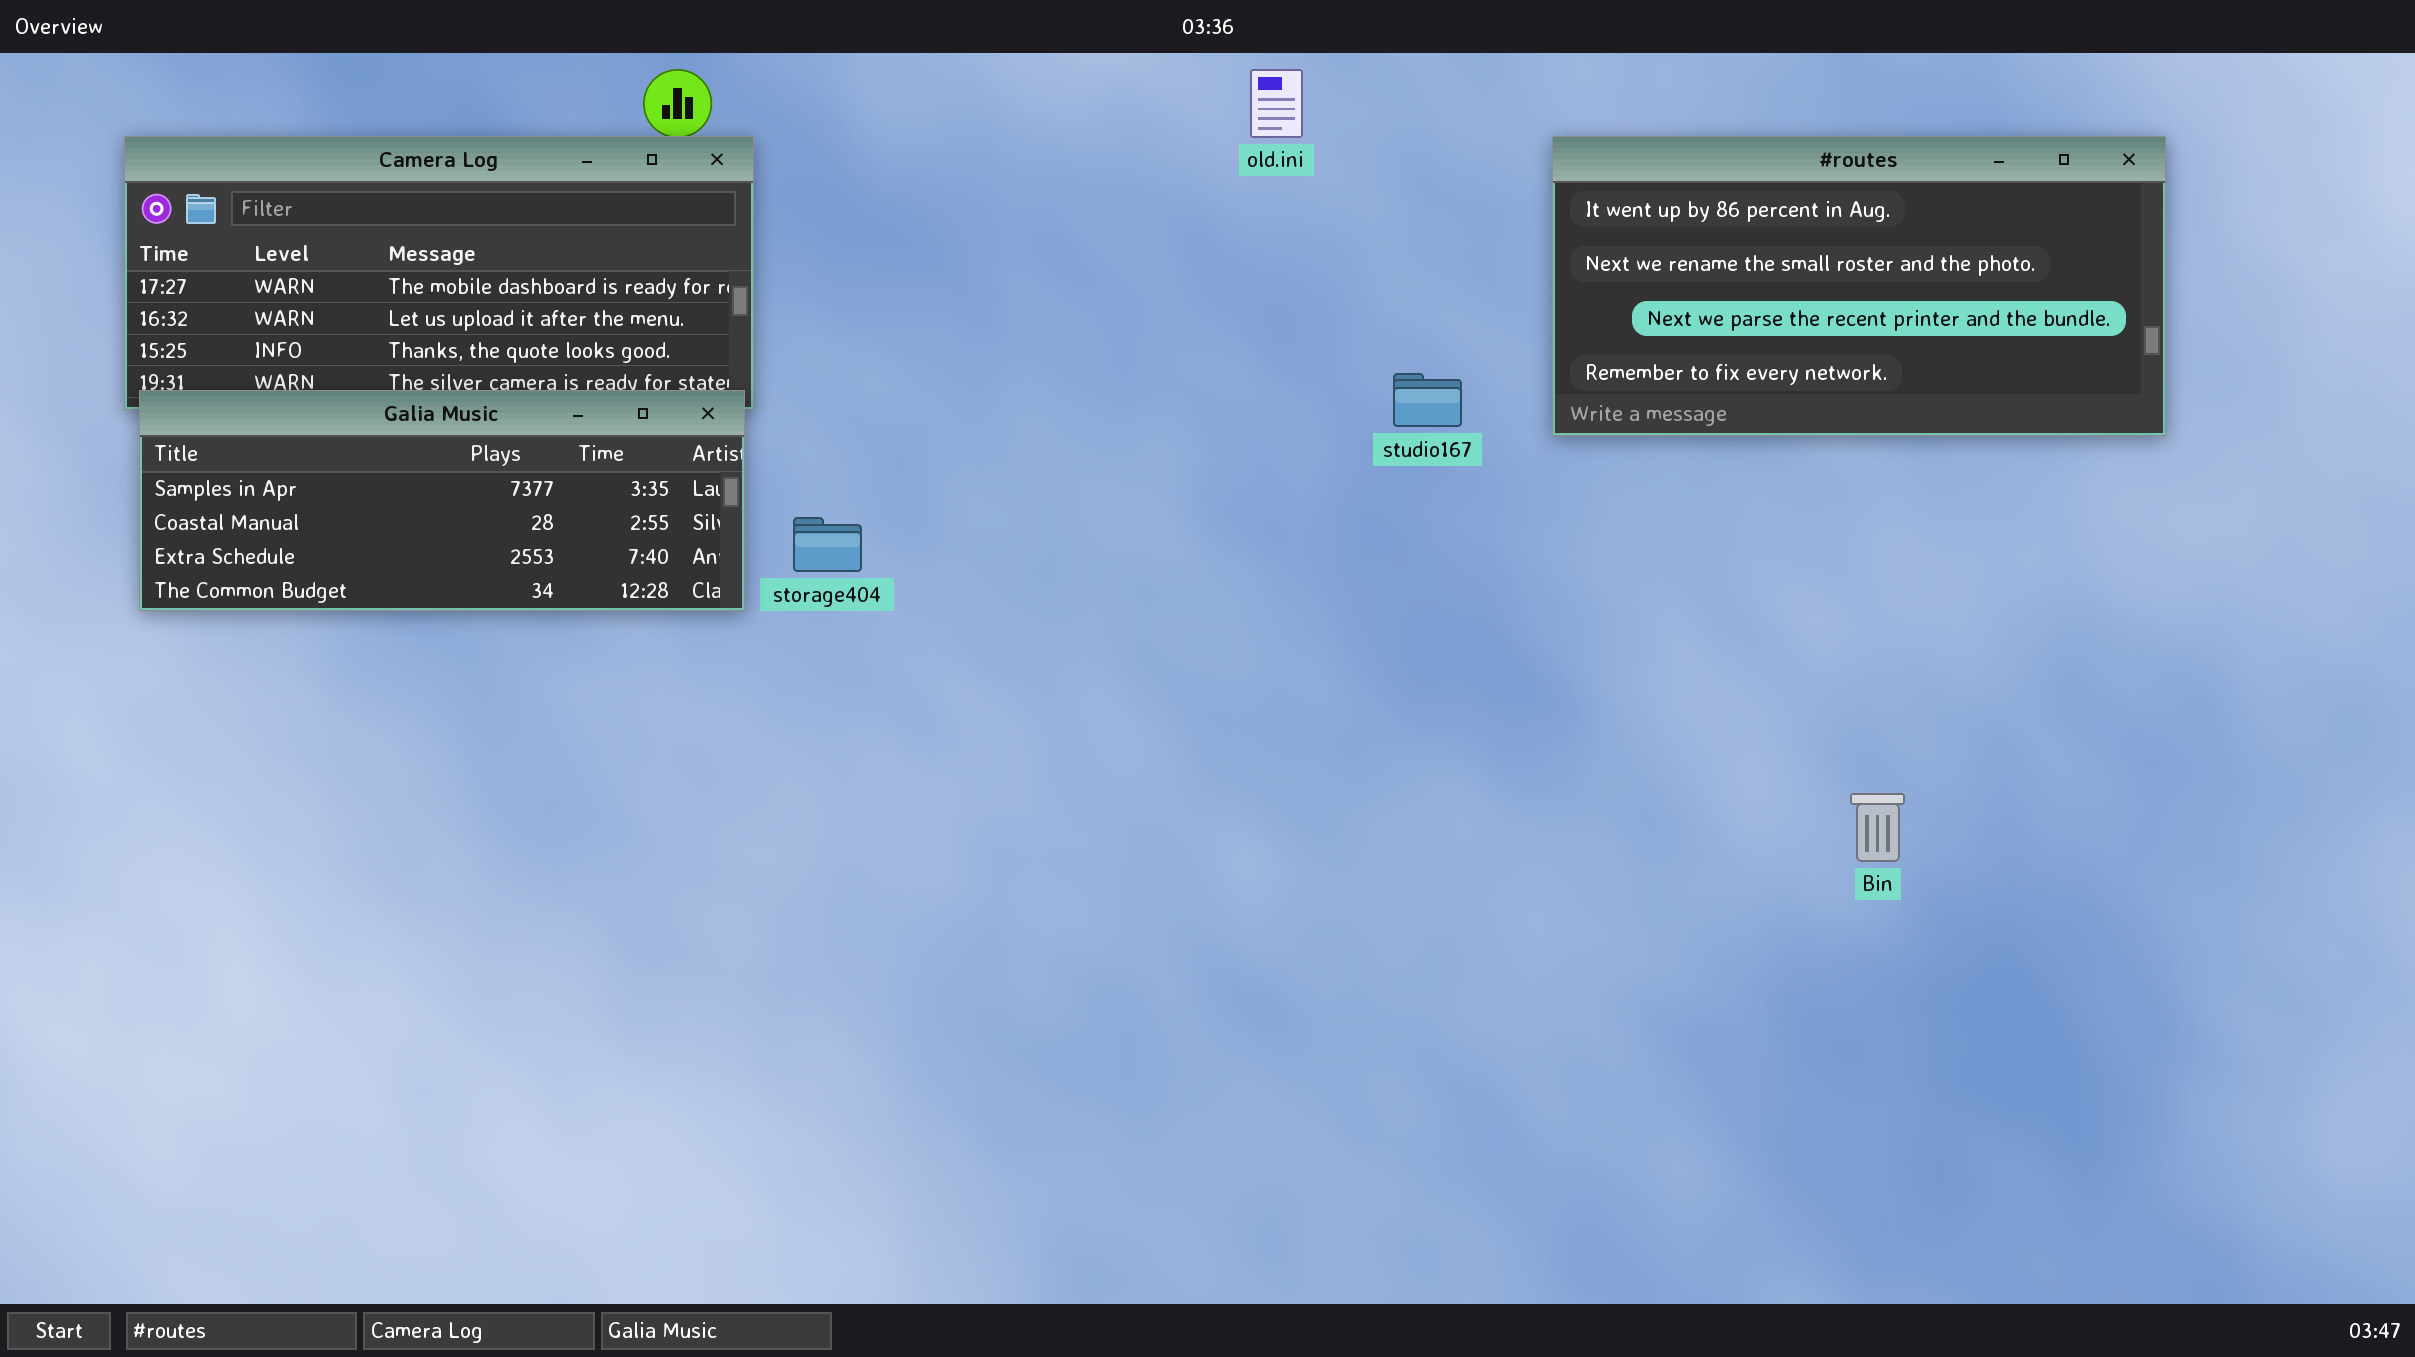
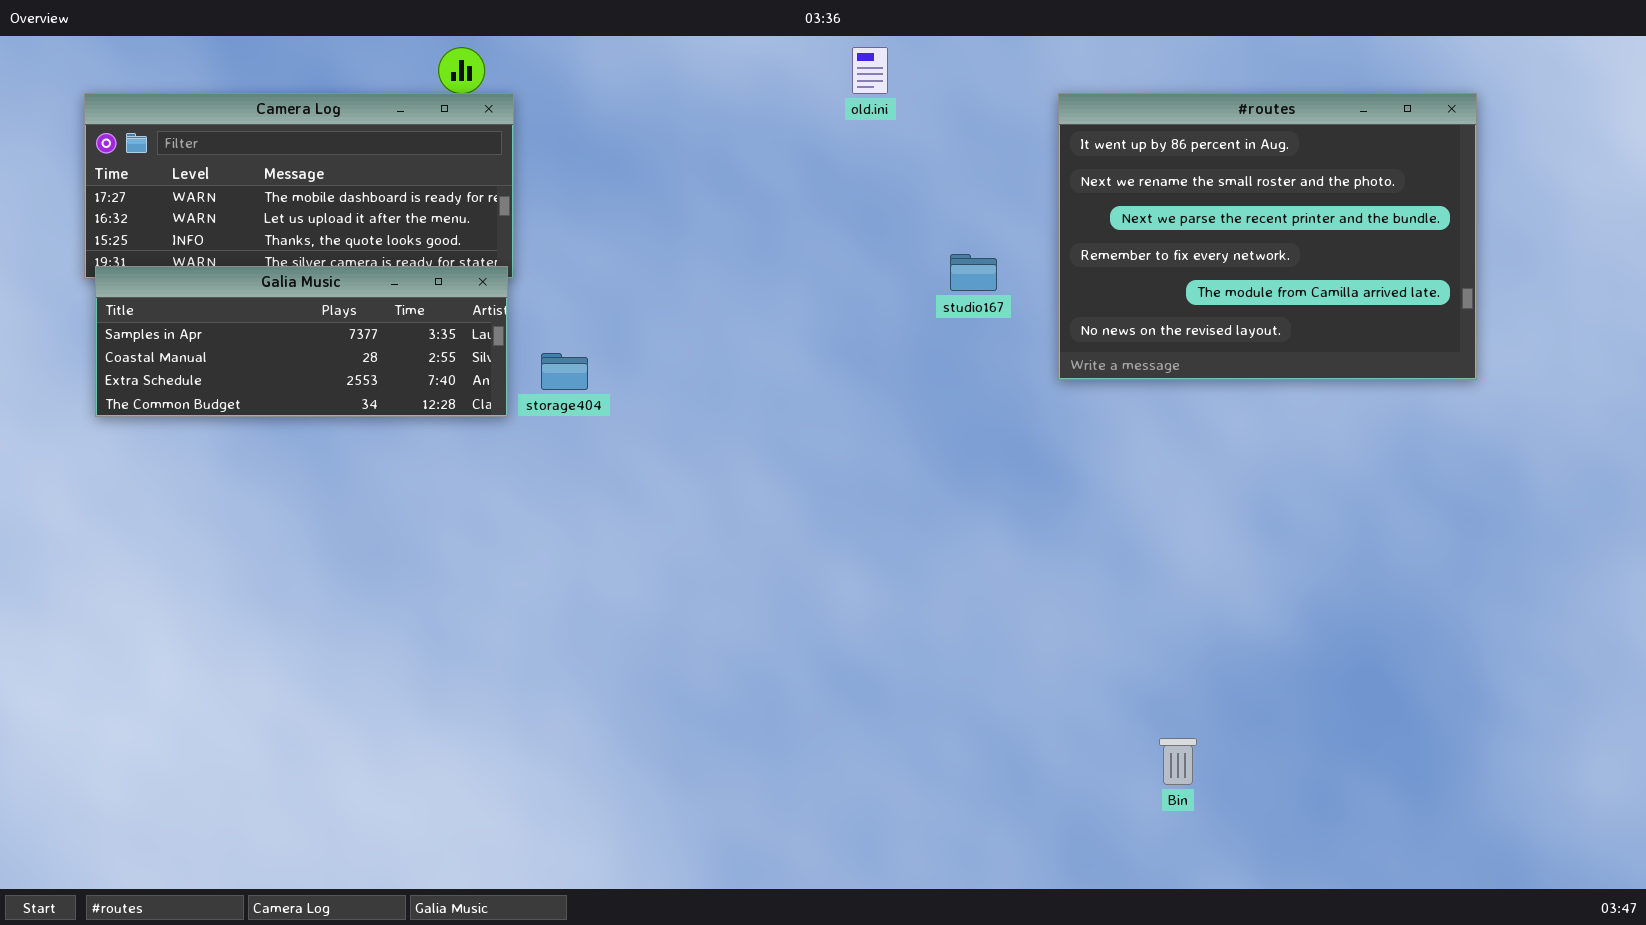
#routes: [1552,136,2166,436] -> [1058,93,1477,380], resized
Bin: [1850,793,1905,862] -> [1159,738,1197,785], moved

